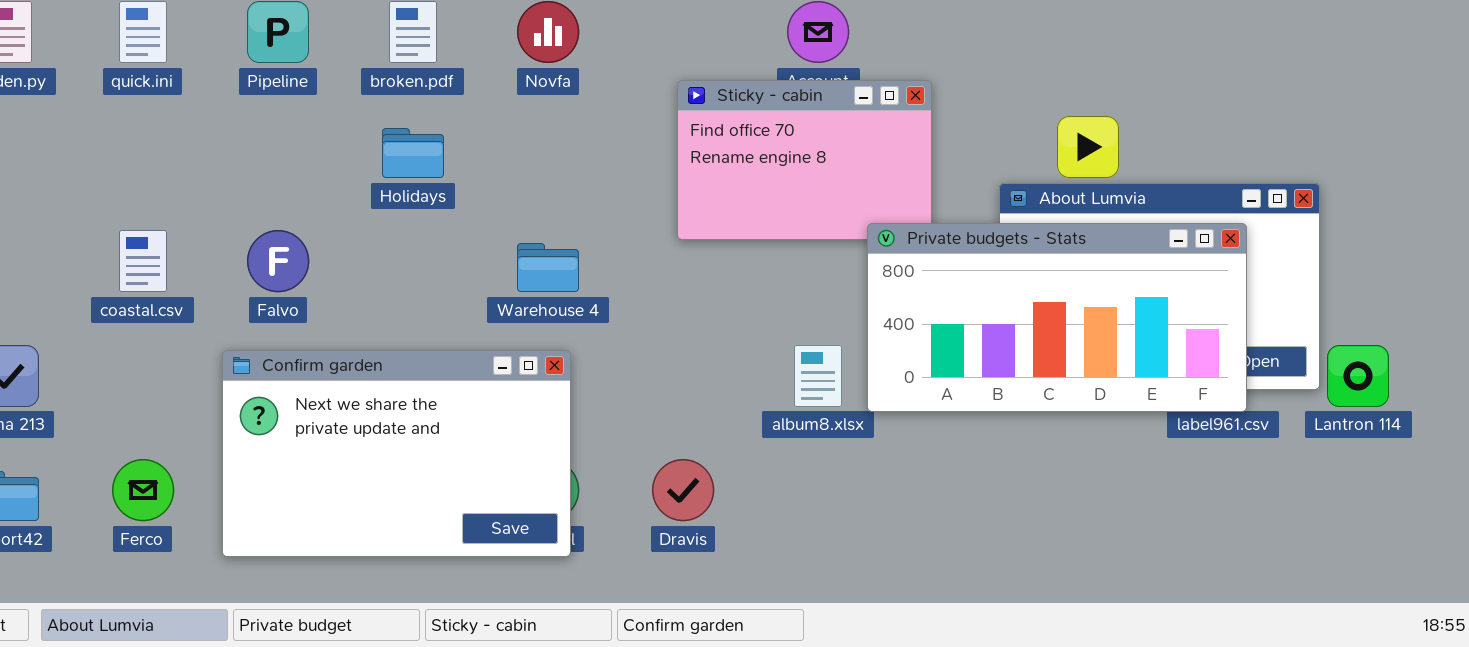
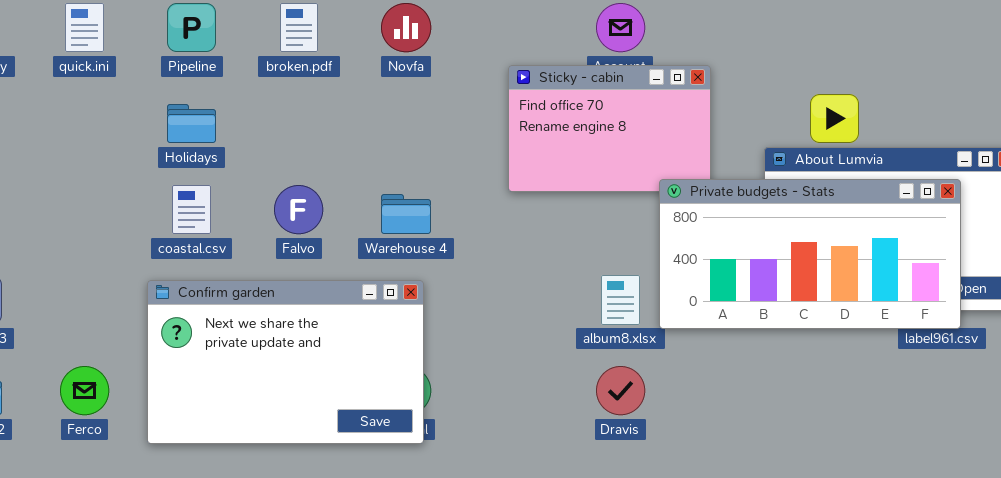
Holidays: [382,128,444,178] -> [167,104,216,143], moved
coastal.csv: [119,230,167,292] -> [172,185,211,234], moved
Falvo: [247,230,309,292] -> [274,185,323,234], moved
Dravis: [652,459,714,521] -> [596,366,645,415], moved

